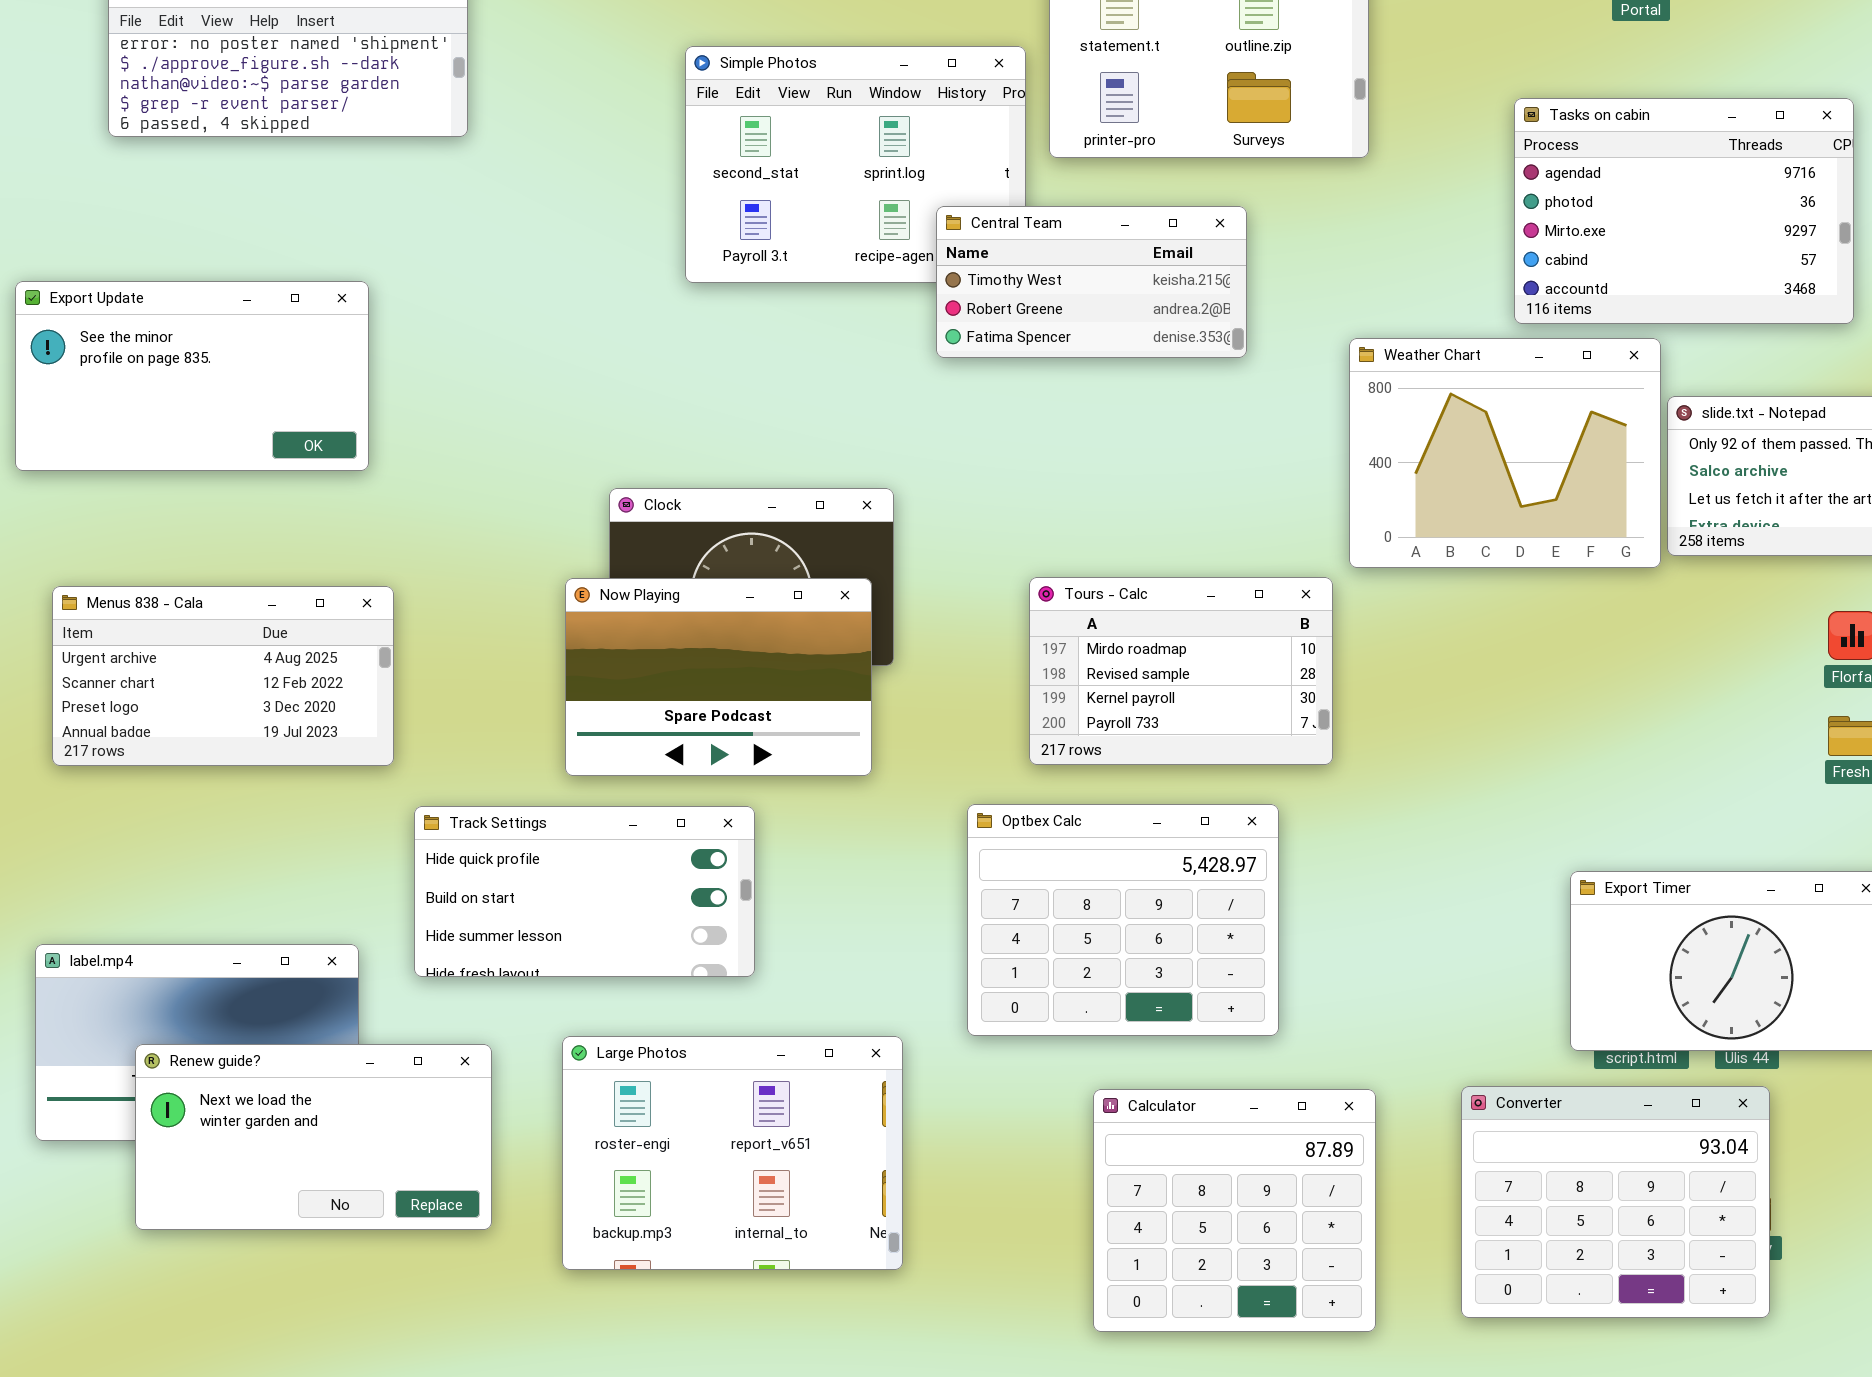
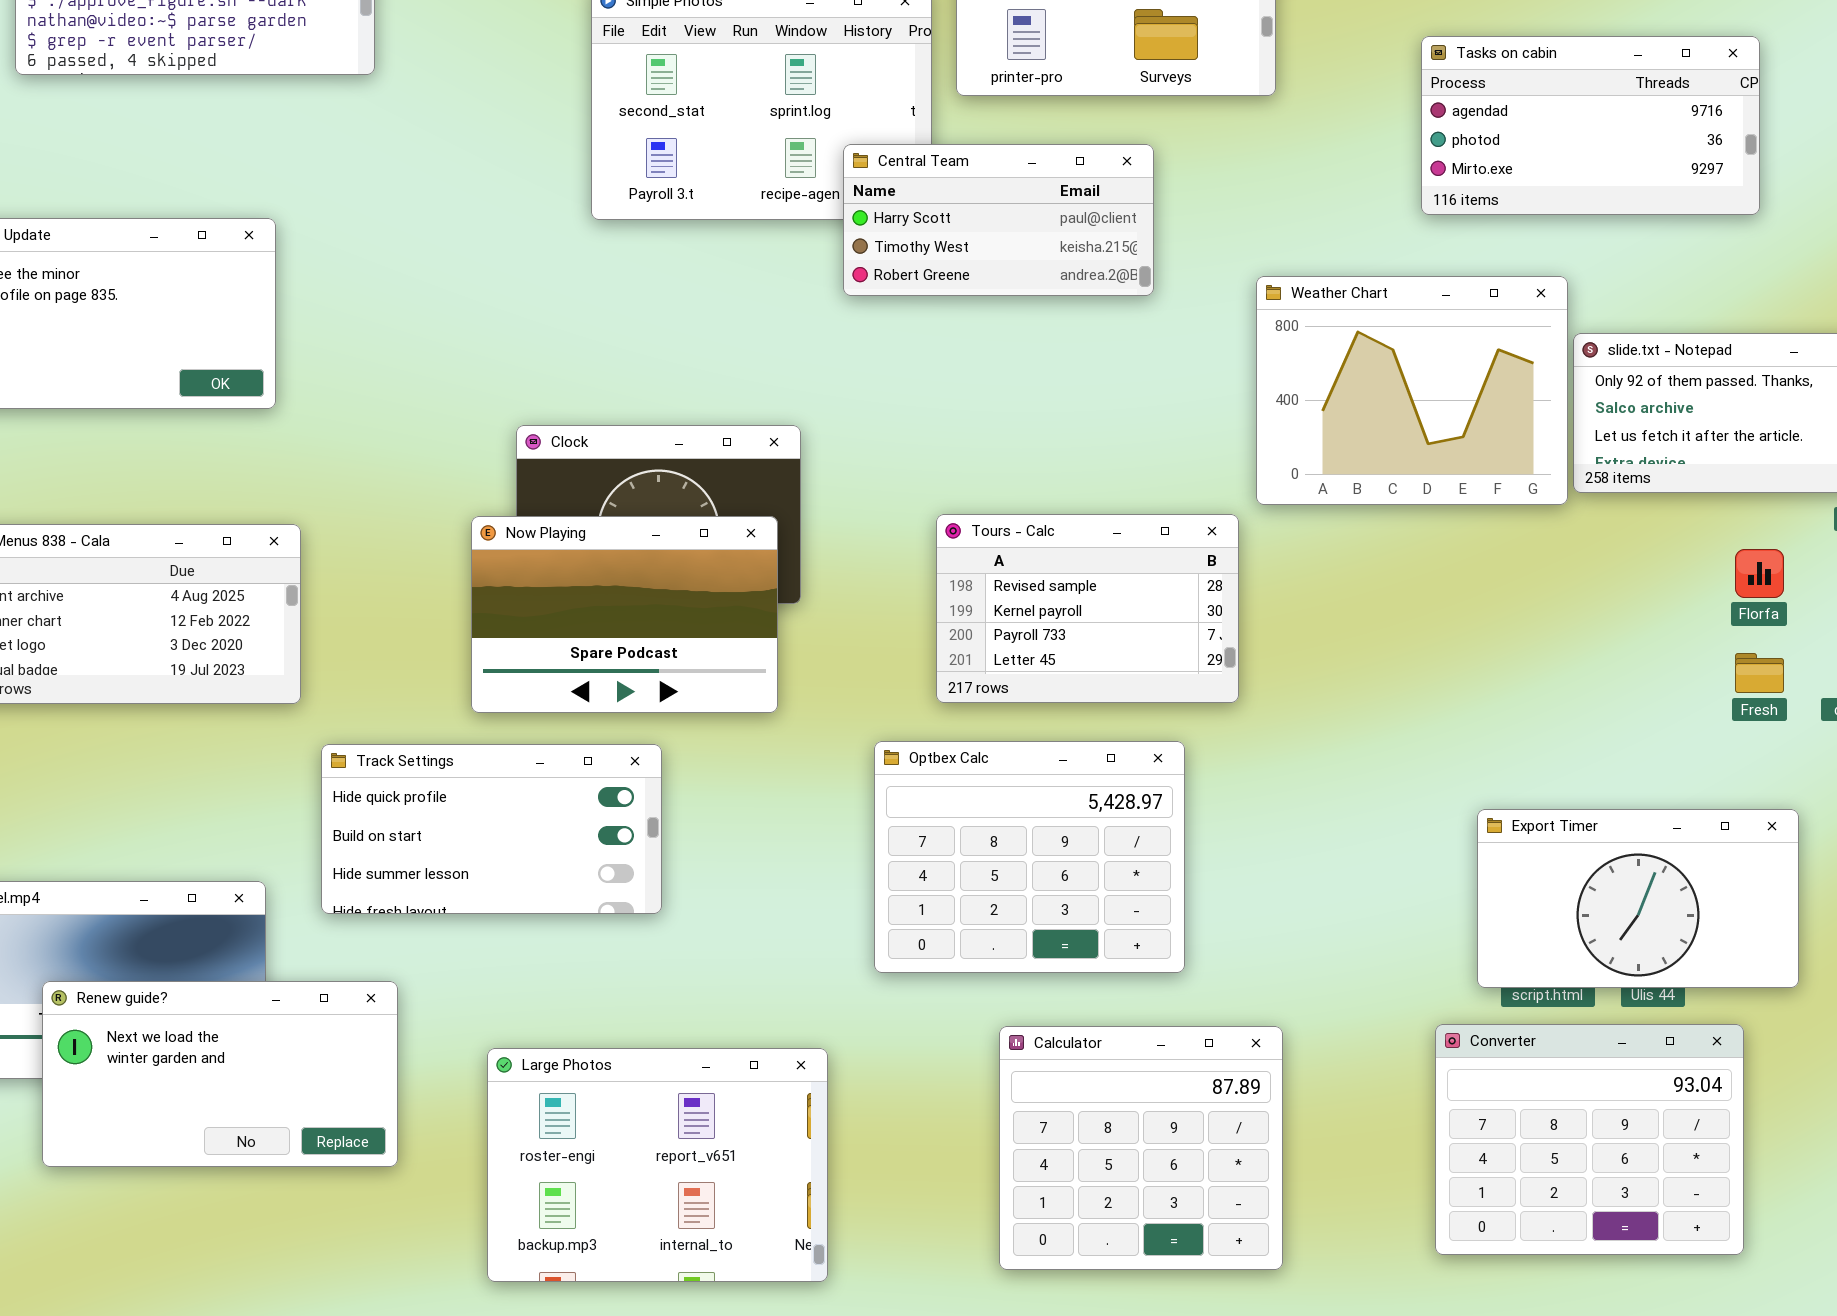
Tasks on cabin: [1514,98,1854,324] -> [1421,36,1760,215], resized
Central Team: [936,206,1247,358] -> [843,144,1154,296], scrolled up 1 row
Tours - Calc: [1029,577,1333,765] -> [936,514,1239,703], scrolled down 1 row
Large Photos: [562,1036,903,1270] -> [487,1048,828,1282], moved
Converter: [1461,1086,1770,1318] -> [1435,1024,1744,1255], moved

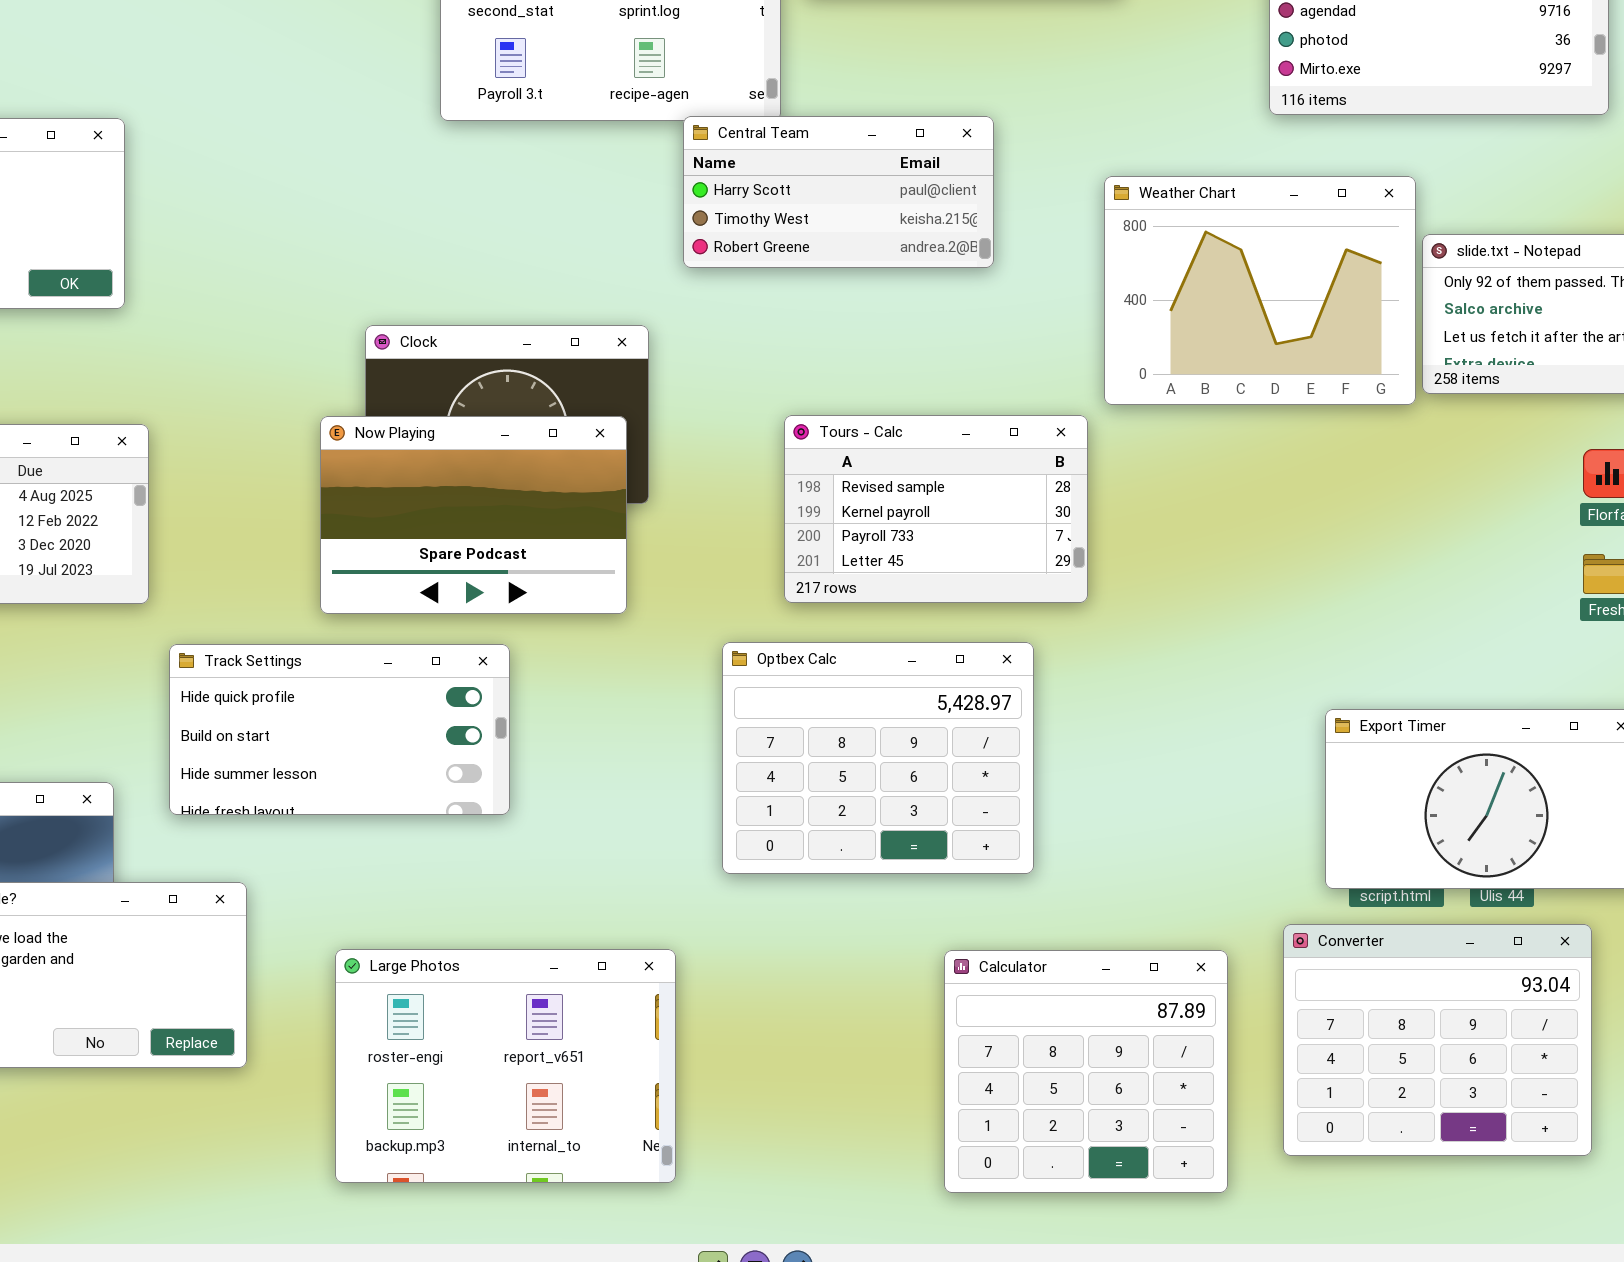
Central Team: [843,144,1154,296] -> [683,116,994,268], moved
Calculator: [999,1026,1283,1270] -> [944,950,1228,1193], moved

